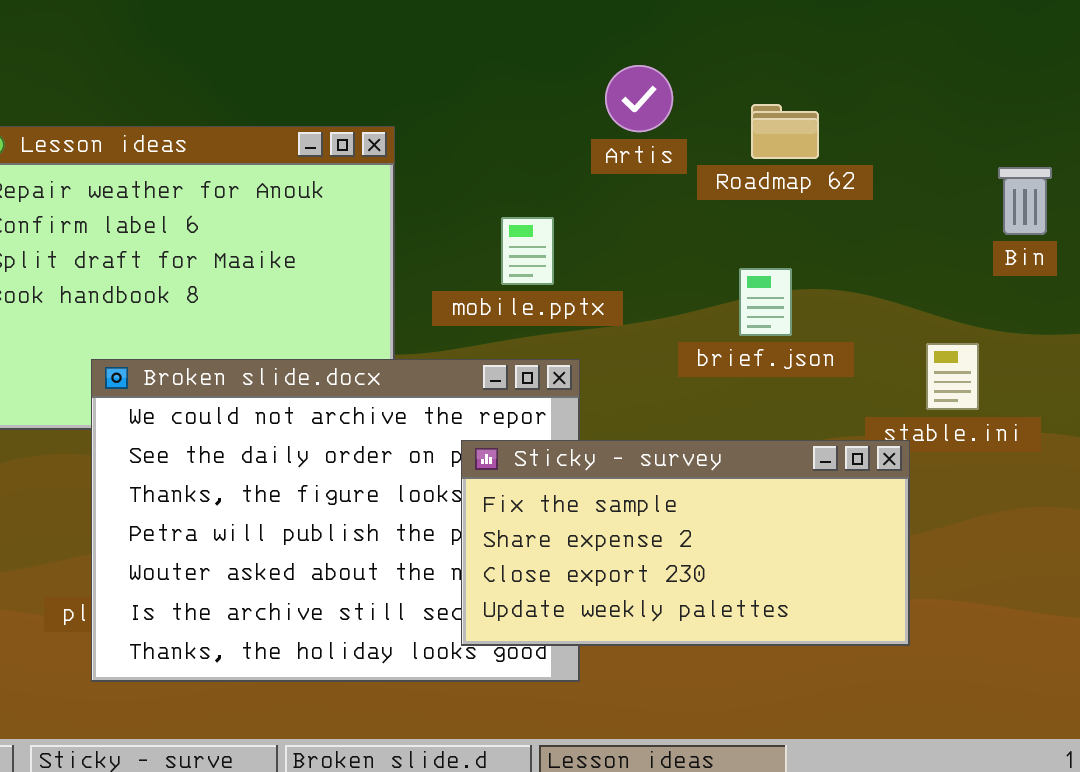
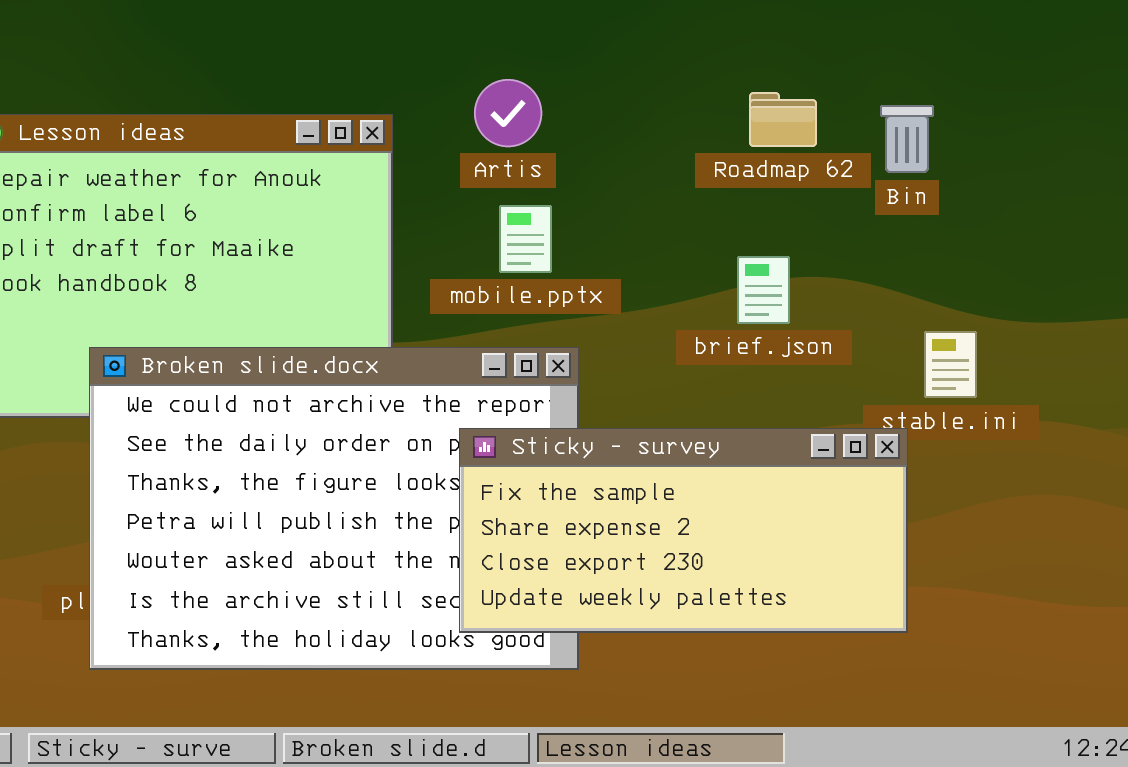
Artis: [605,65,673,132] -> [474,79,542,147], moved
Bin: [998,167,1052,235] -> [880,105,934,173], moved

